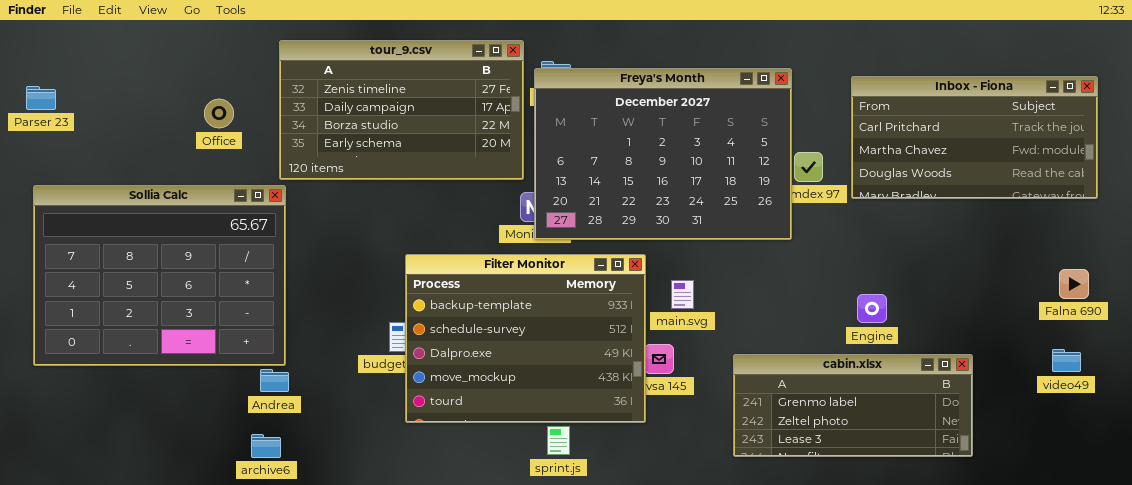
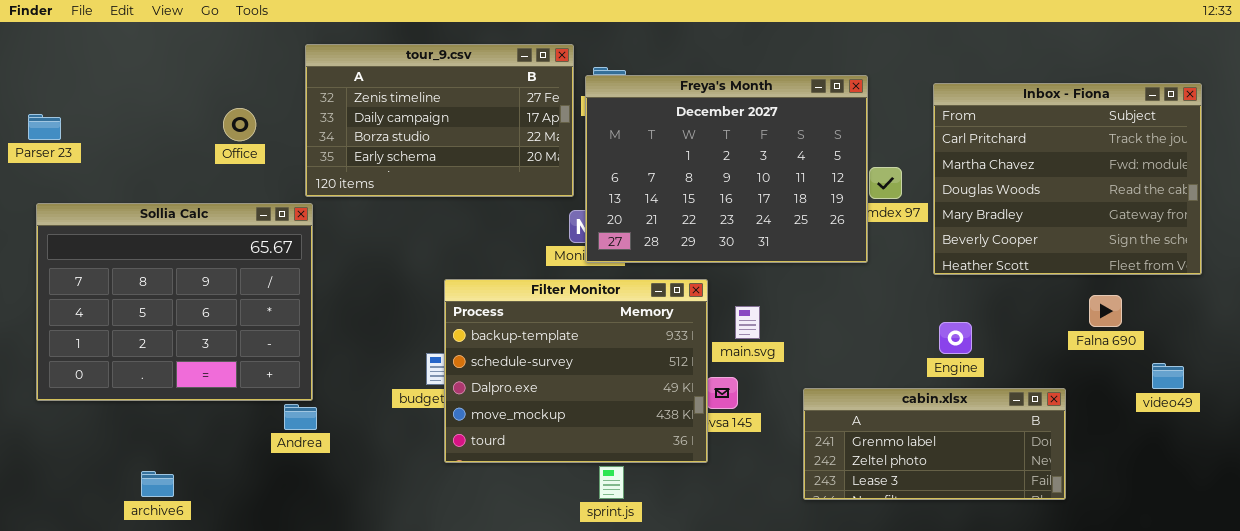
Inbox - Fiona: [851,76,1098,199] -> [933,83,1202,275], resized
Parser 23: [26,86,56,110] -> [28,114,61,140], moved
Falna 690: [1059,269,1089,299] -> [1089,295,1122,327], moved
video49: [1052,349,1081,372] -> [1152,363,1184,389], moved
archive6: [251,434,281,458] -> [141,471,174,497], moved

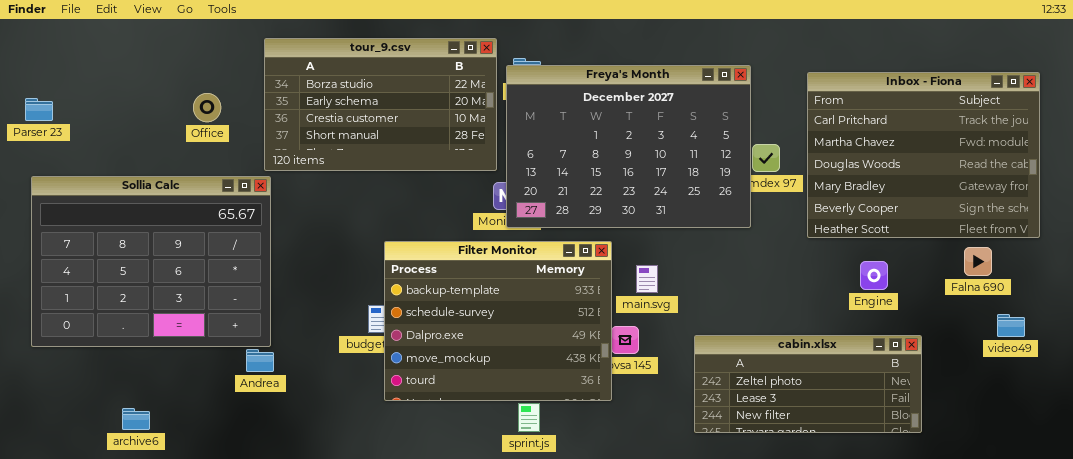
tour_9.csv: [305,44,574,197] -> [264,38,497,171], scrolled down 2 rows
Falna 690: [1089,295,1122,327] -> [964,247,992,276], moved
Engine: [939,322,972,354] -> [860,261,888,290], moved
cabin.xlsx: [803,388,1066,500] -> [694,335,922,433], scrolled down 1 row

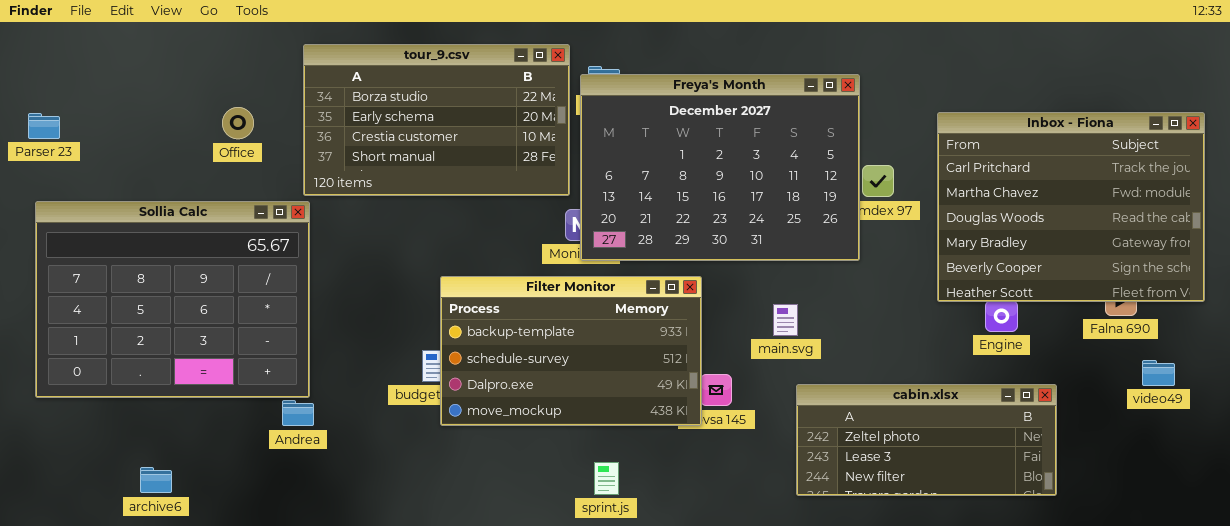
Inbox - Fiona: [807,72,1040,238] -> [937,112,1205,302], moved
Filter Monitor: [384,241,612,401] -> [440,276,702,426], resized
main.svg: [636,265,658,293] -> [773,304,798,336], moved

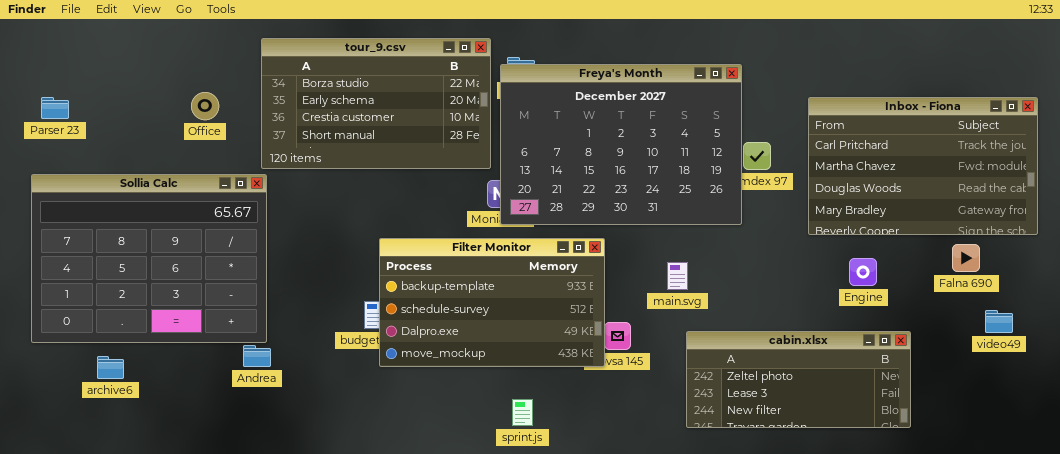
Inbox - Fiona: [937,112,1205,302] -> [808,97,1038,235], resized
Parser 23: [28,113,60,139] -> [41,97,69,119], moved
archive6: [140,467,172,493] -> [97,356,124,379], moved

